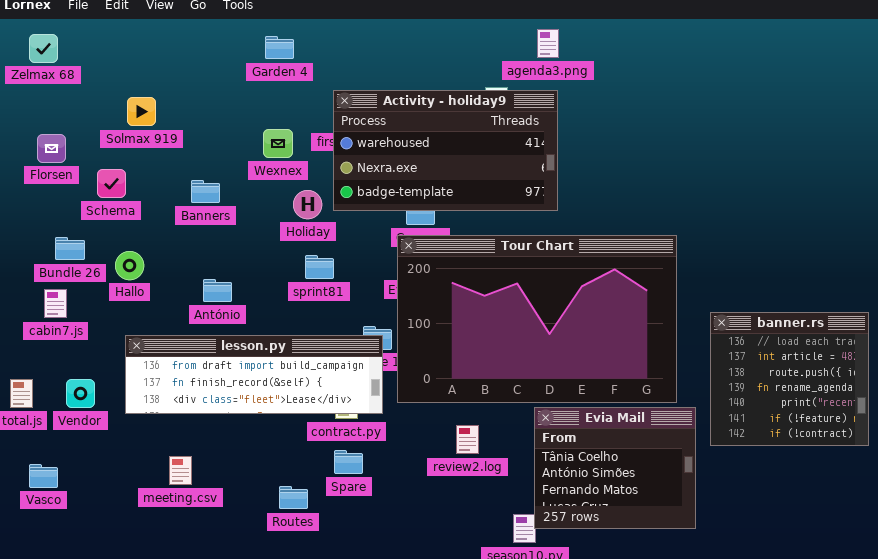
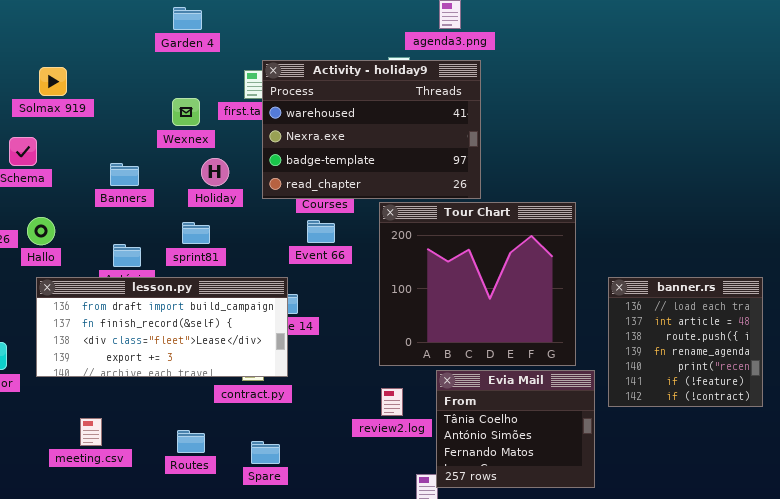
Activity - holiday9: [333,90,558,211] -> [262,60,481,199], moved, resized
Banners: [191,180,220,203] -> [110,163,139,186], moved
Tour Chart: [397,235,677,403] -> [379,202,576,366], resized
sprint81: [305,255,334,279] -> [182,222,210,244], moved
lesson.py: [125,335,383,414] -> [36,277,288,377], resized
review2.log: [456,425,479,454] -> [381,388,403,416], moved
Spare: [334,450,363,474] -> [251,441,280,464], moved
Routes: [279,486,308,509] -> [177,430,205,453], moved

